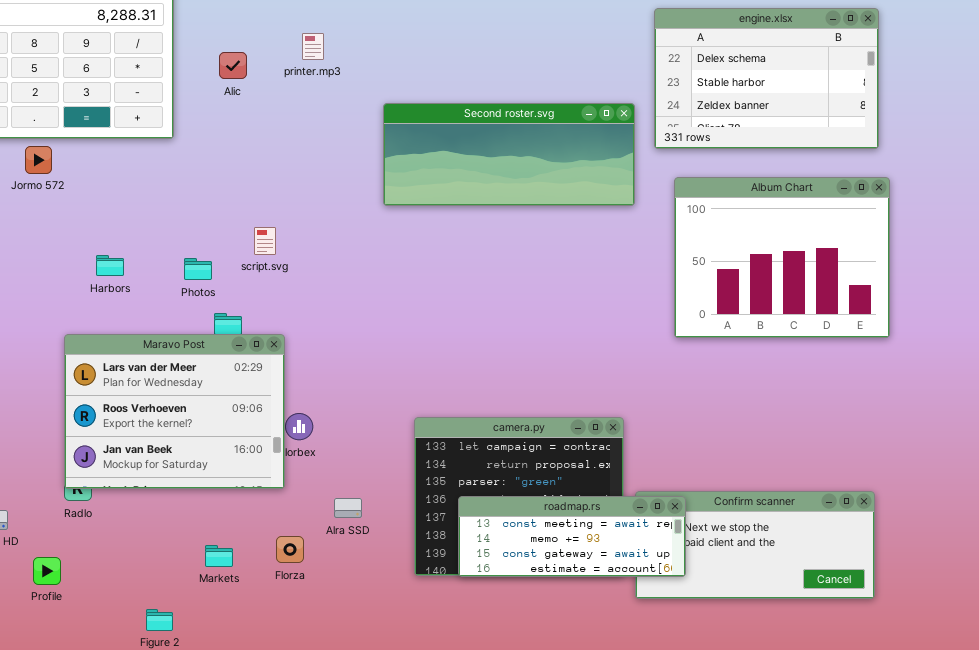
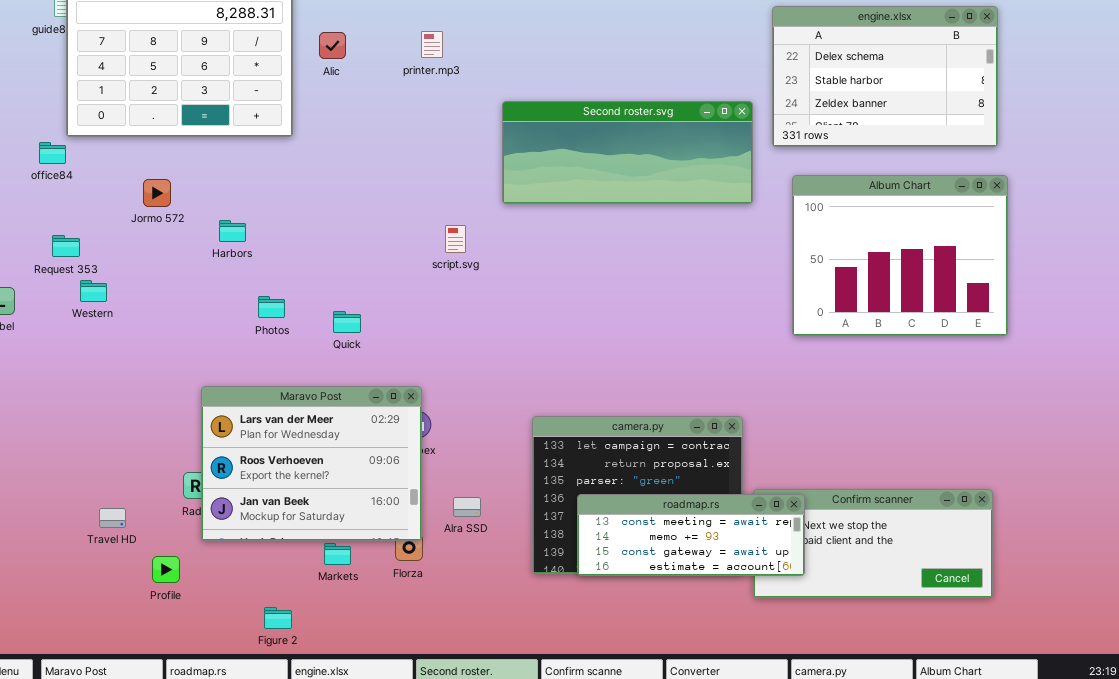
Alic: [219,52,247,79] -> [319,32,346,59], moved
Jormo 572: [25,146,52,174] -> [143,179,171,207], moved
script.svg: [254,227,276,255] -> [445,225,466,253], moved
Harbors: [96,255,124,276] -> [219,220,246,242], moved
Photos: [184,258,212,280] -> [258,296,285,318], moved
Maravo Post: [64,334,285,489] -> [201,386,422,541], moved

